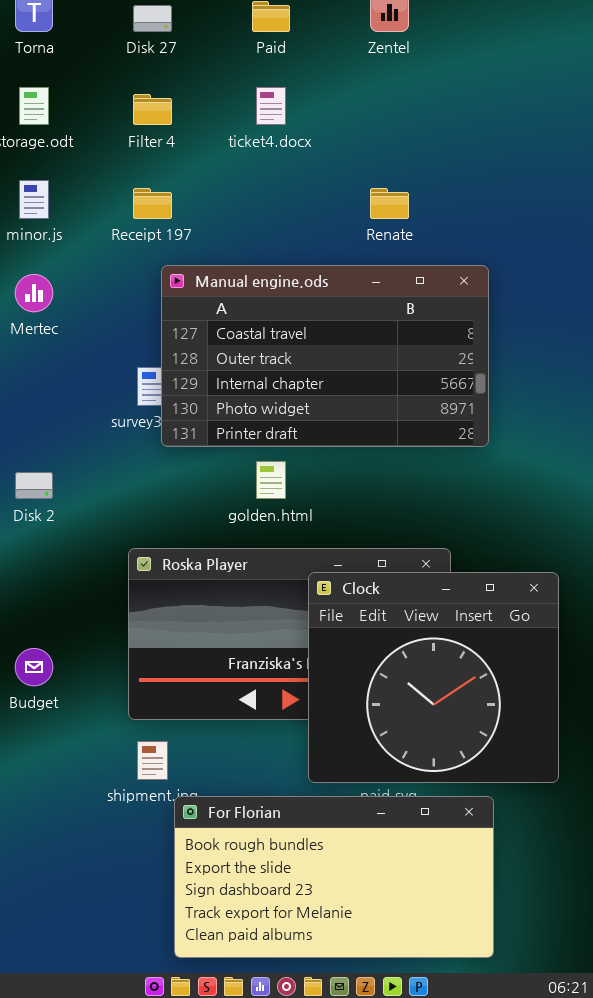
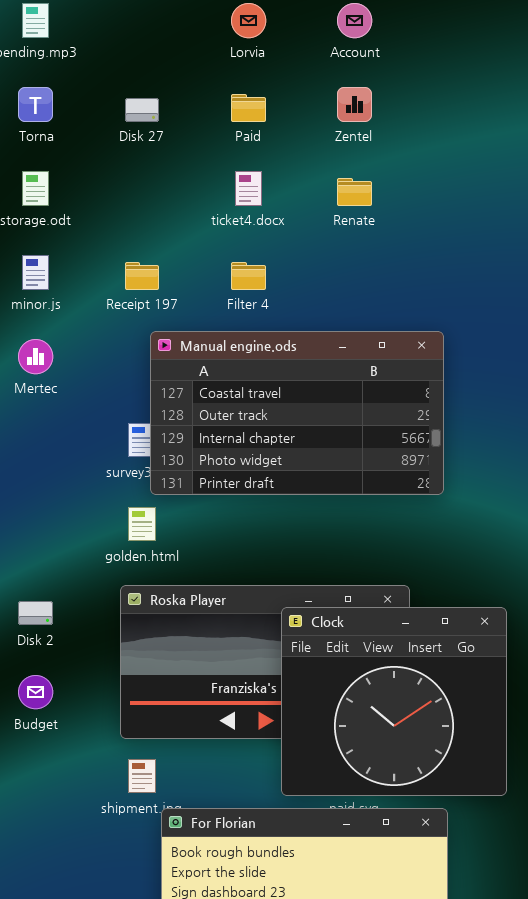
Filter 4: [133,94,172,125] -> [231,262,266,290], moved
Renate: [370,188,409,219] -> [337,178,372,206], moved
golden.html: [256,461,286,499] -> [128,507,156,541], moved
Disk 2: [15,472,53,499] -> [18,601,53,625], moved

